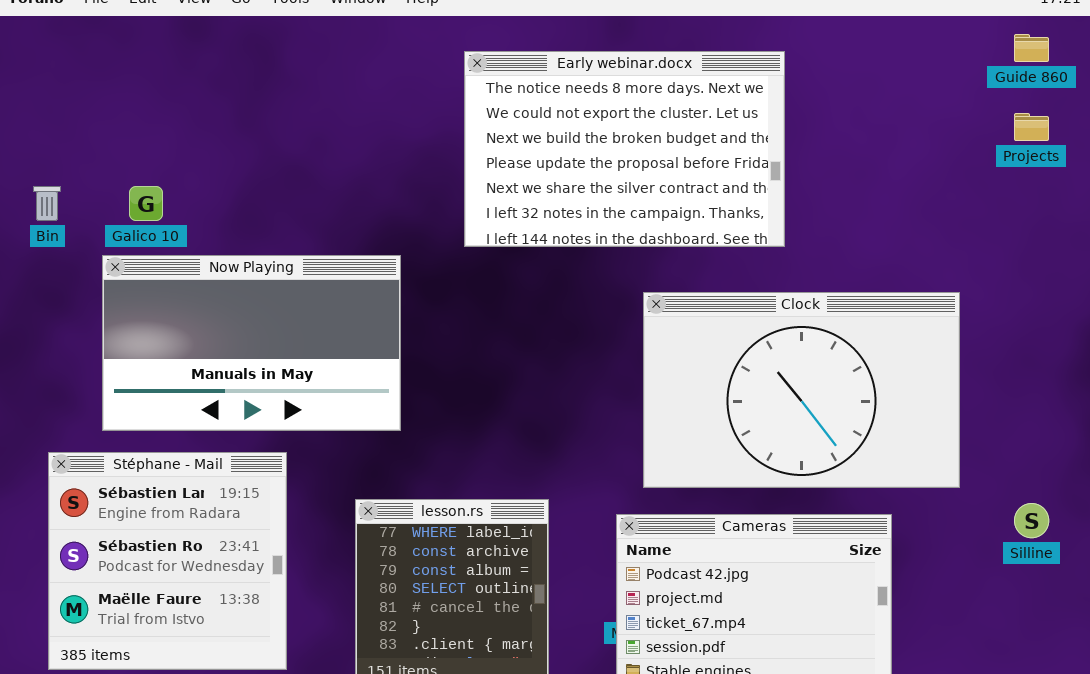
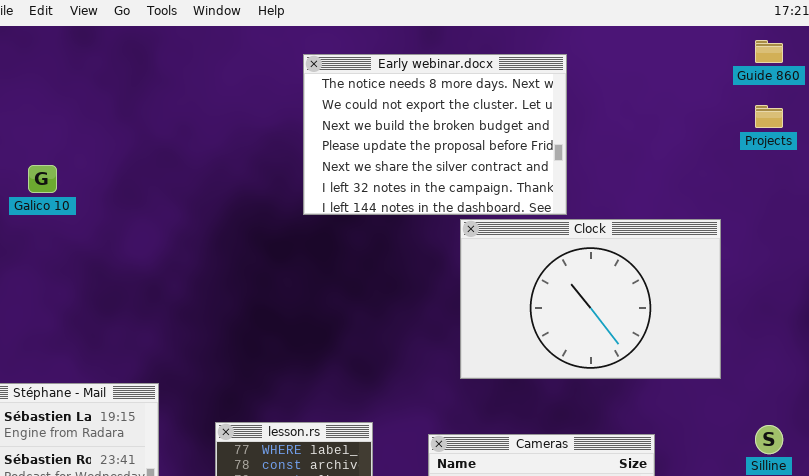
Now Playing: [102,255,401,431] -> none, closed
Clock: [643,292,960,488] -> [460,219,721,379], moved

